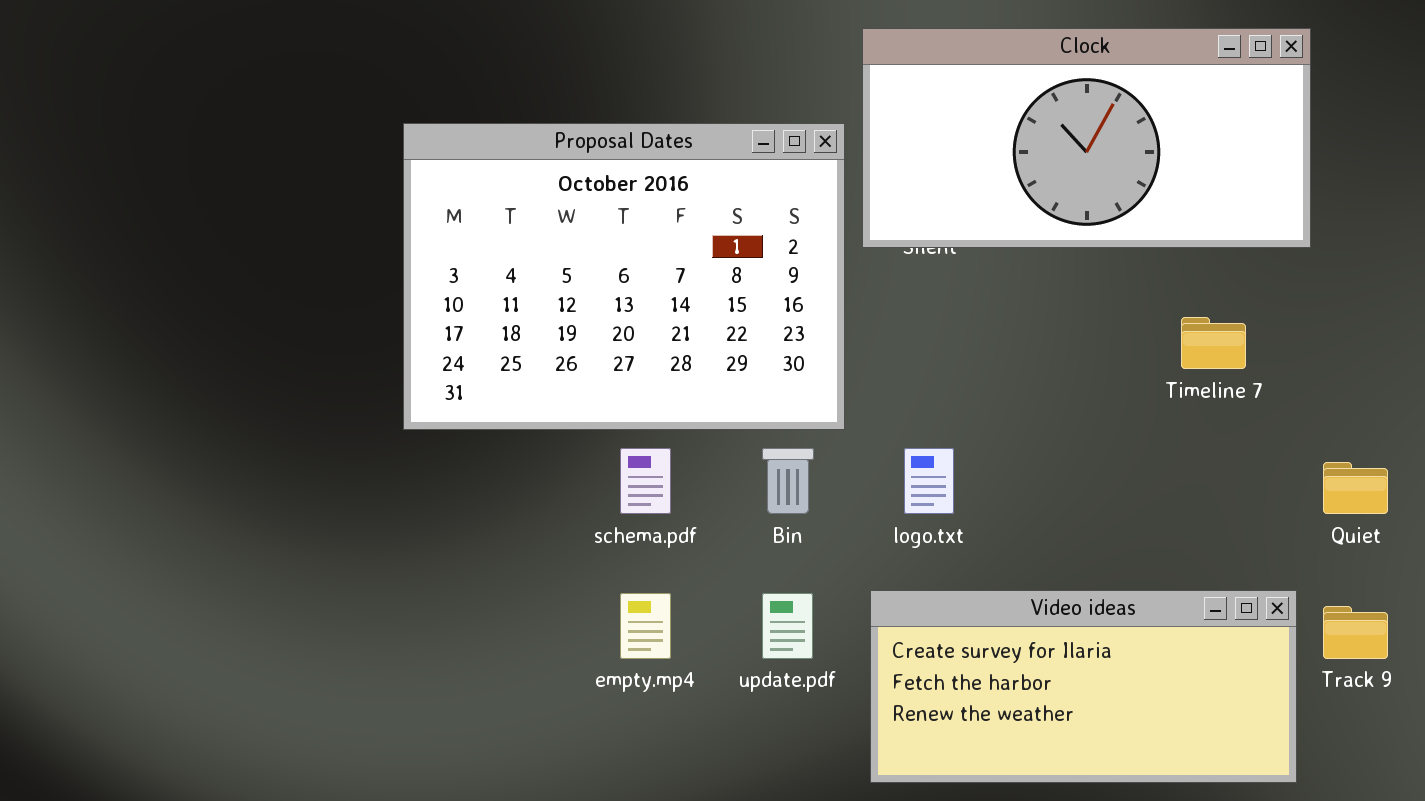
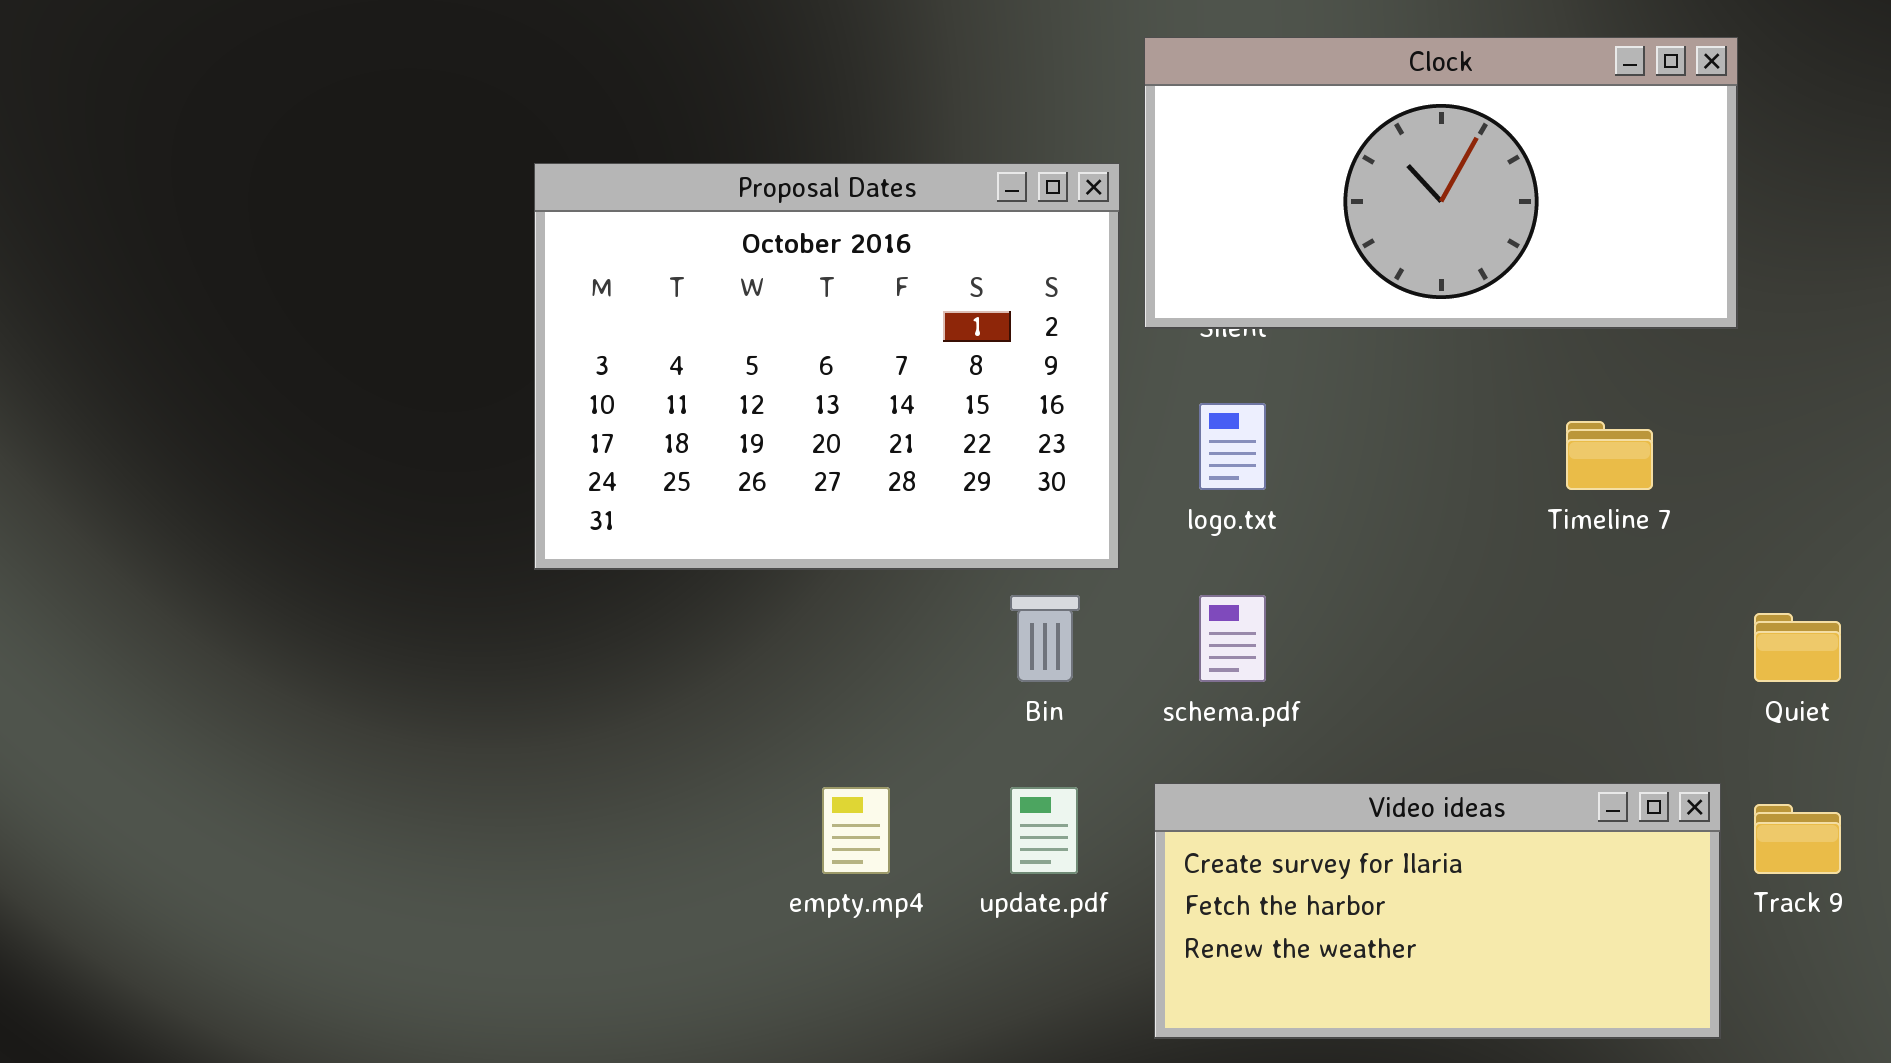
schema.pdf: [620,448,671,514] -> [1199,595,1266,682], moved
logo.txt: [904,448,954,514] -> [1199,403,1266,490], moved

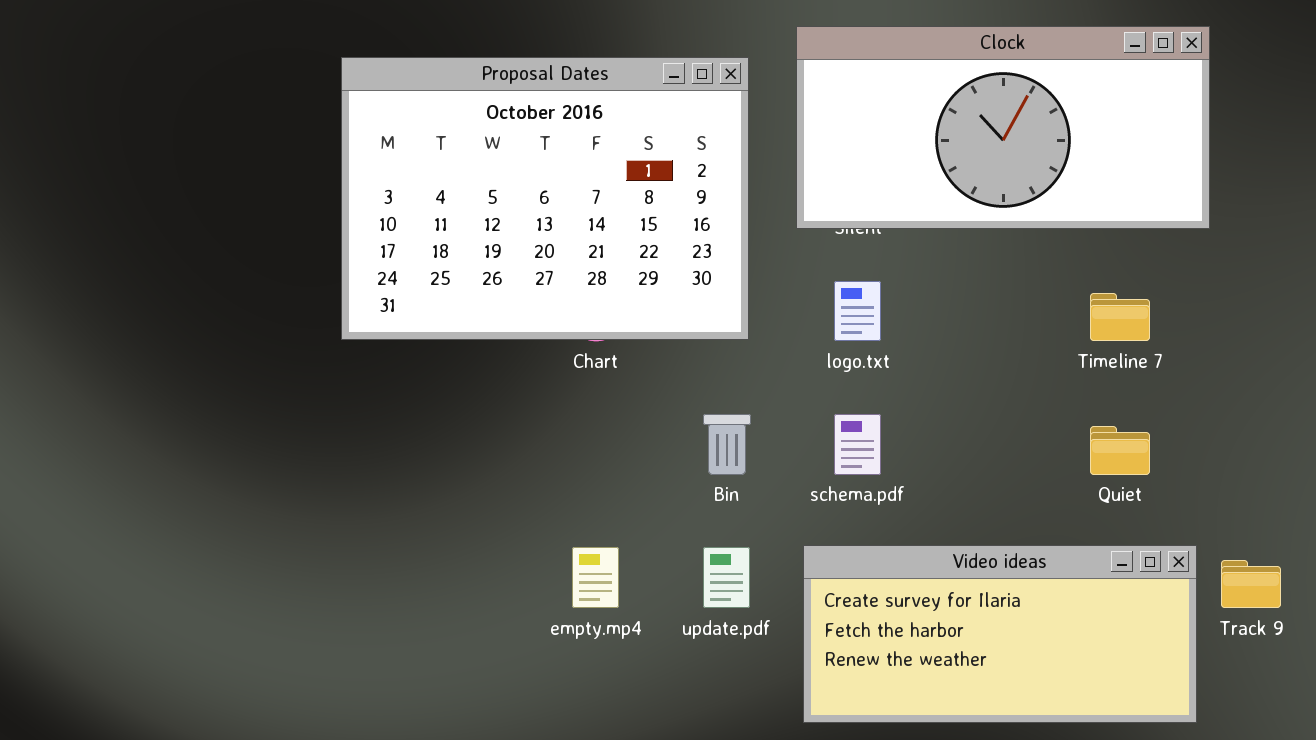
Proposal Dates: [534,163,1120,570] -> [341,57,749,340], moved
Quiet: [1754,613,1841,682] -> [1090,426,1150,475], moved

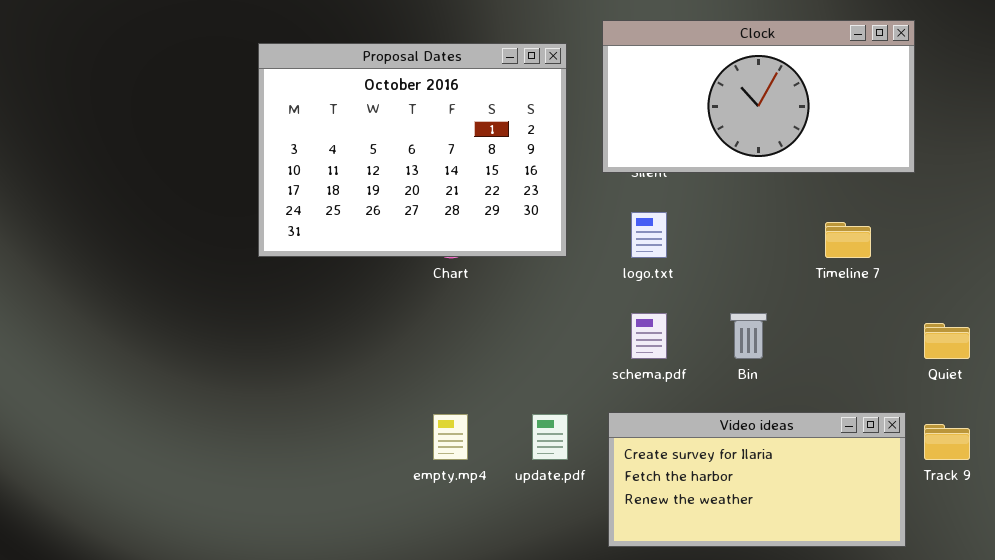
Bin: [703,414,751,475] -> [730,313,767,359], moved
Quiet: [1090,426,1150,475] -> [924,323,970,359], moved

